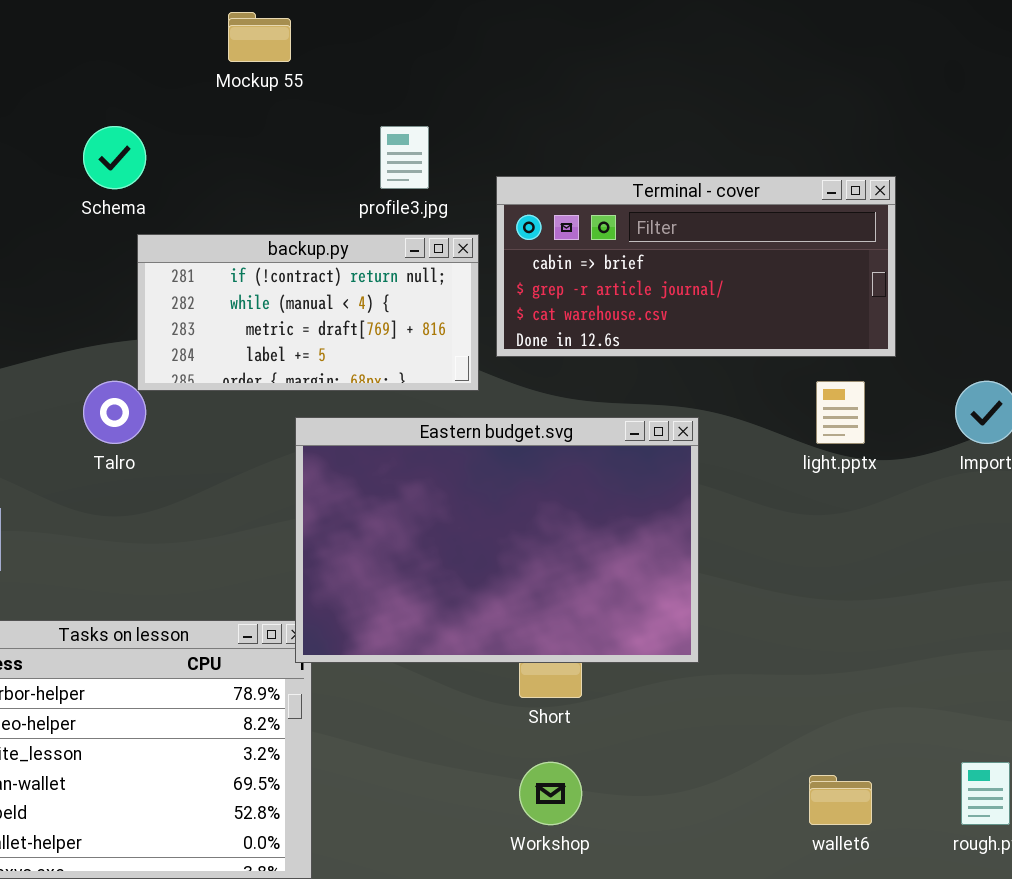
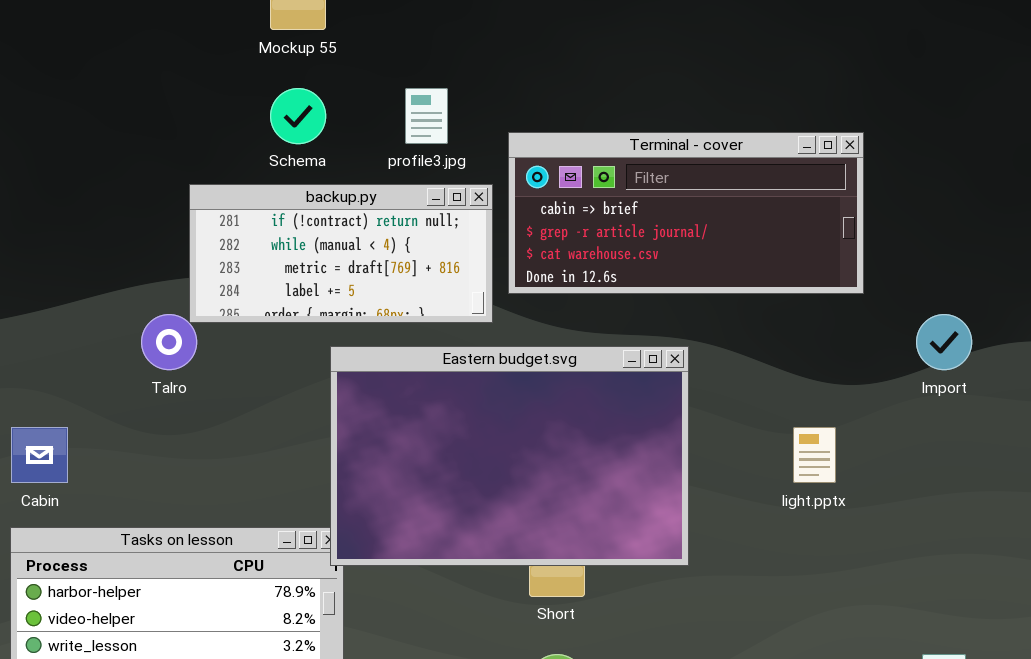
Schema: [83,126,146,189] -> [270,88,326,144], moved
light.pptx: [816,381,865,444] -> [793,427,836,483], moved

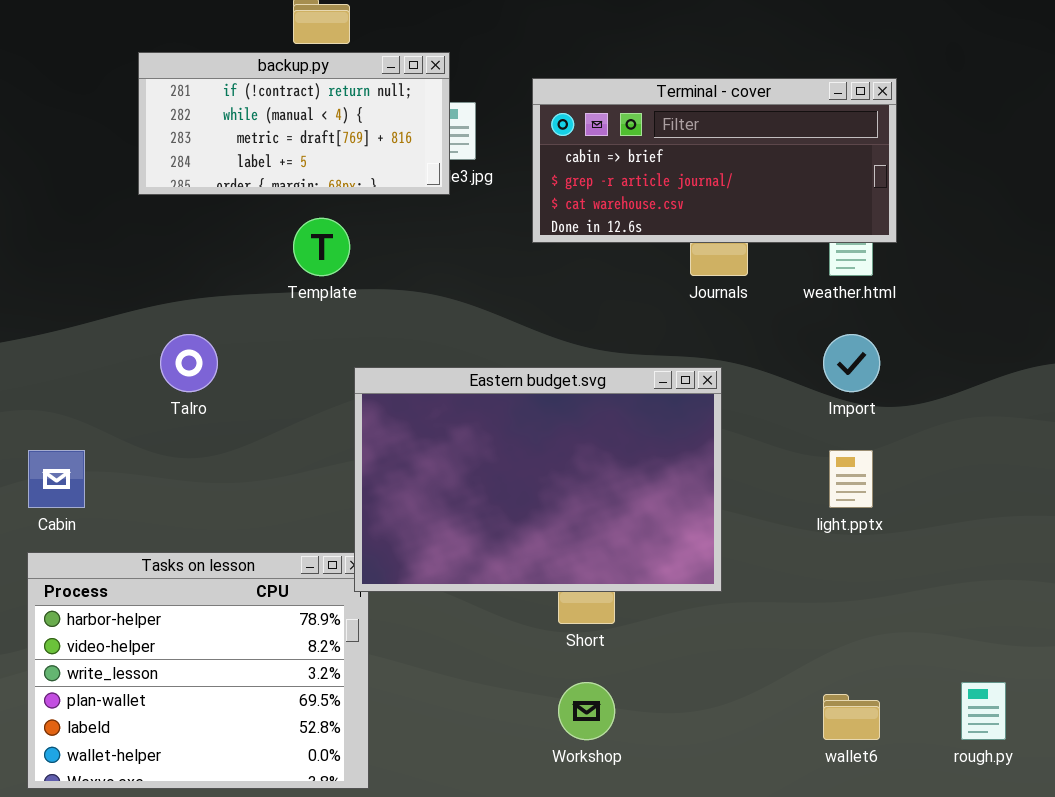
Terminal - cover: [508,132,864,294] -> [532,78,897,243], moved
backup.py: [189,184,493,323] -> [138,52,450,195], moved
Import: [916,314,972,370] -> [823,334,880,392], moved

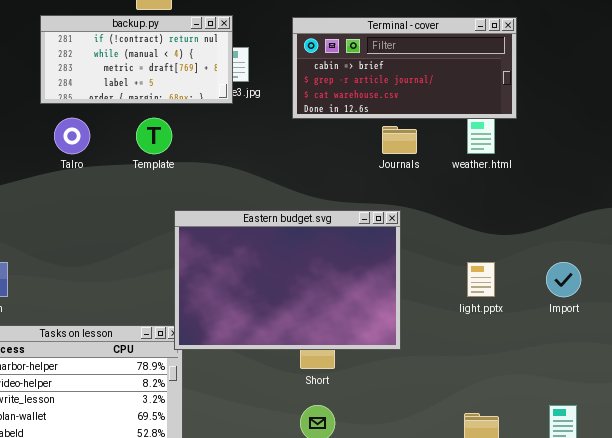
Terminal - cover: [532,78,897,243] -> [292,17,517,119], moved
Talro: [160,334,218,392] -> [54,118,90,154], moved
Import: [823,334,880,392] -> [546,262,581,297], moved

